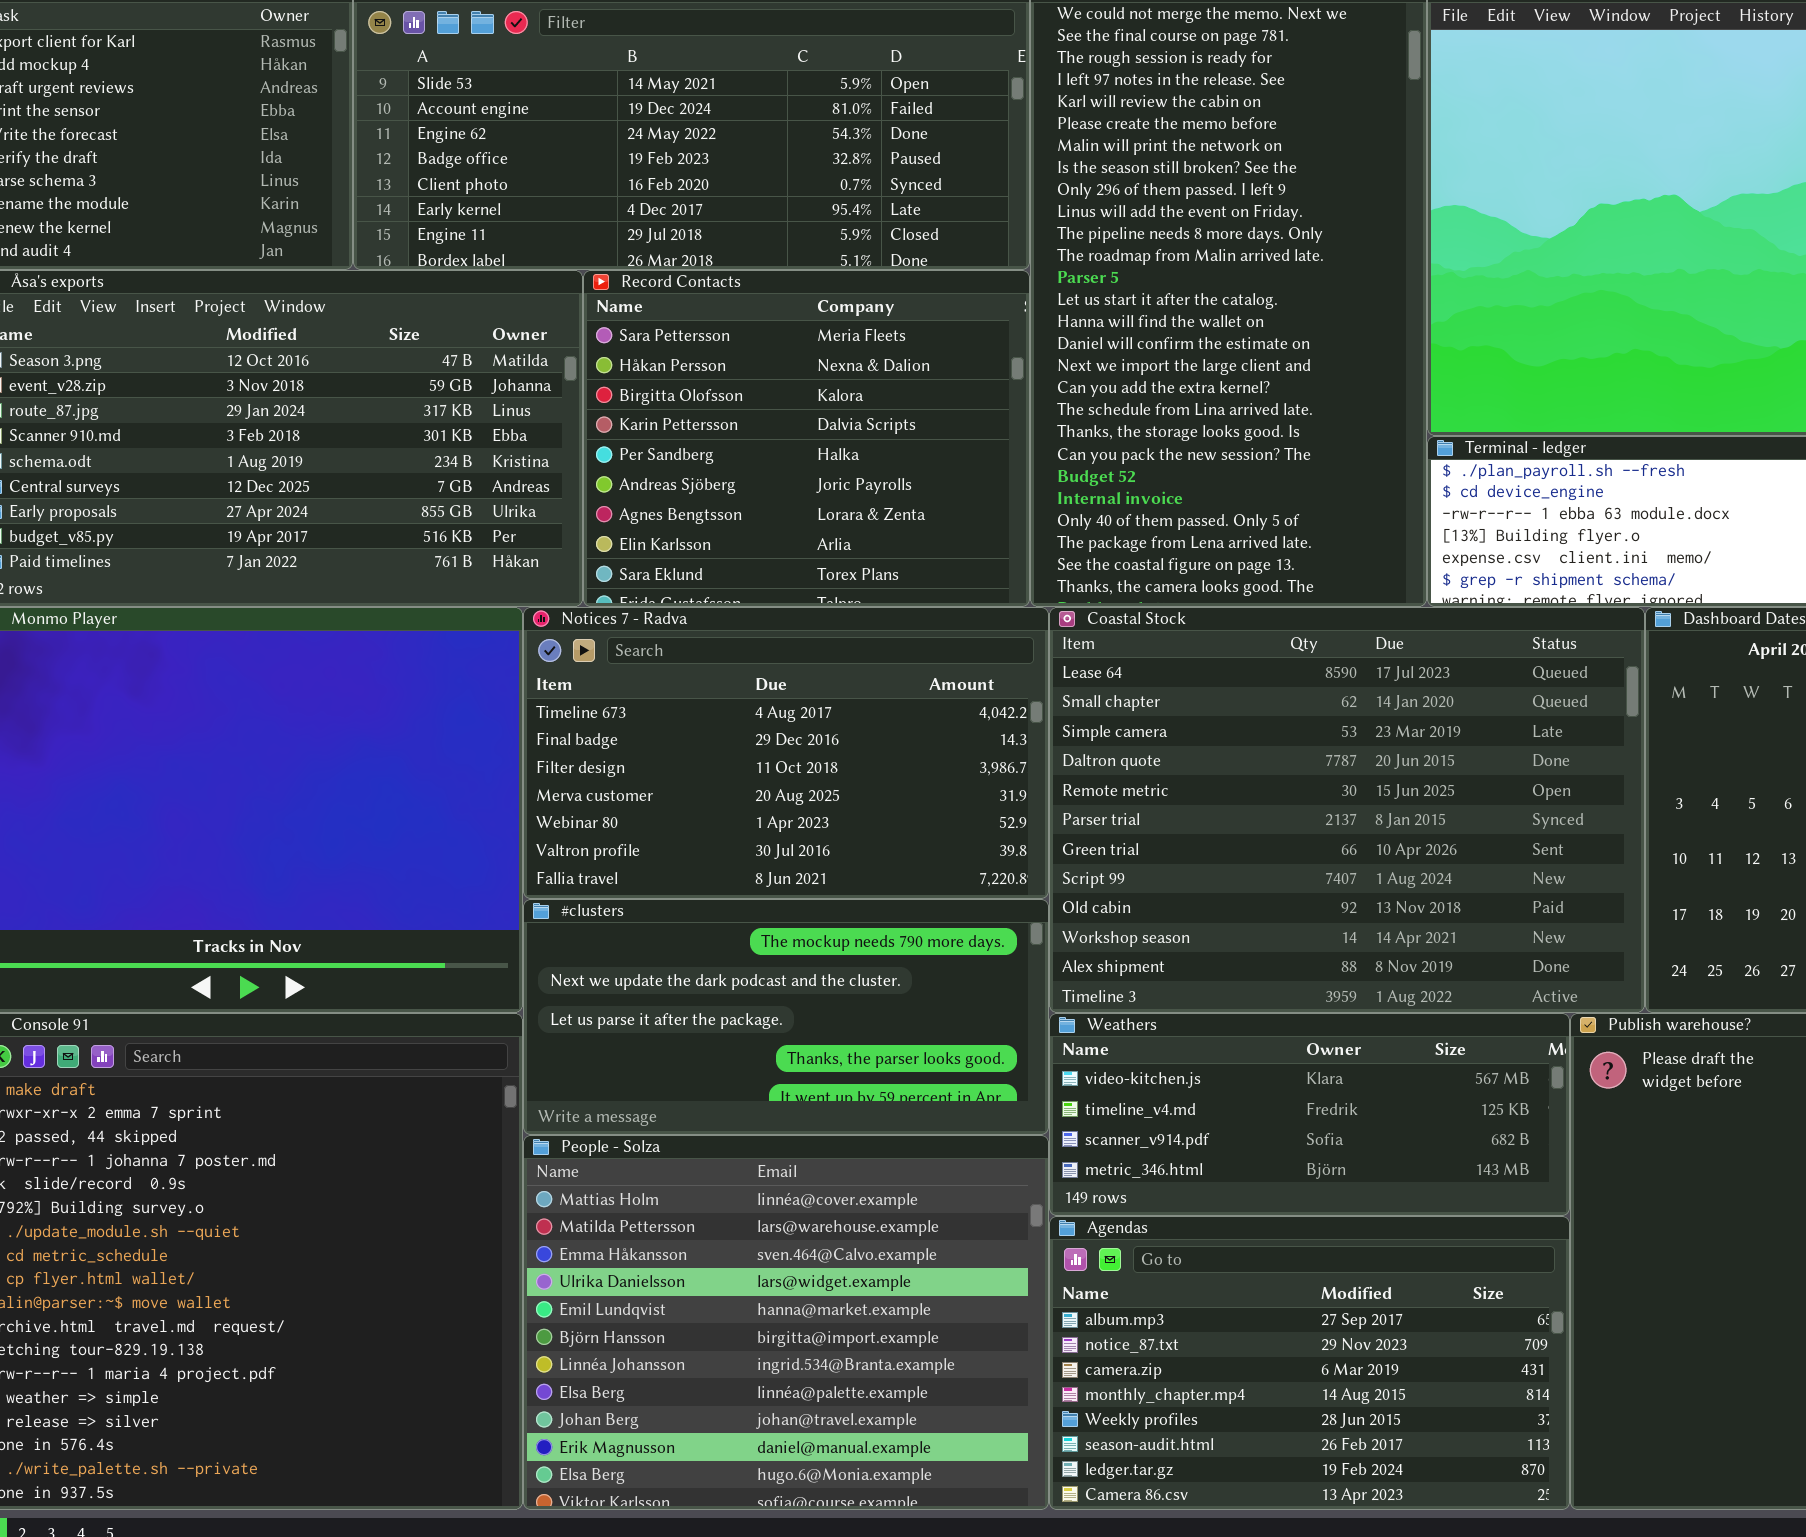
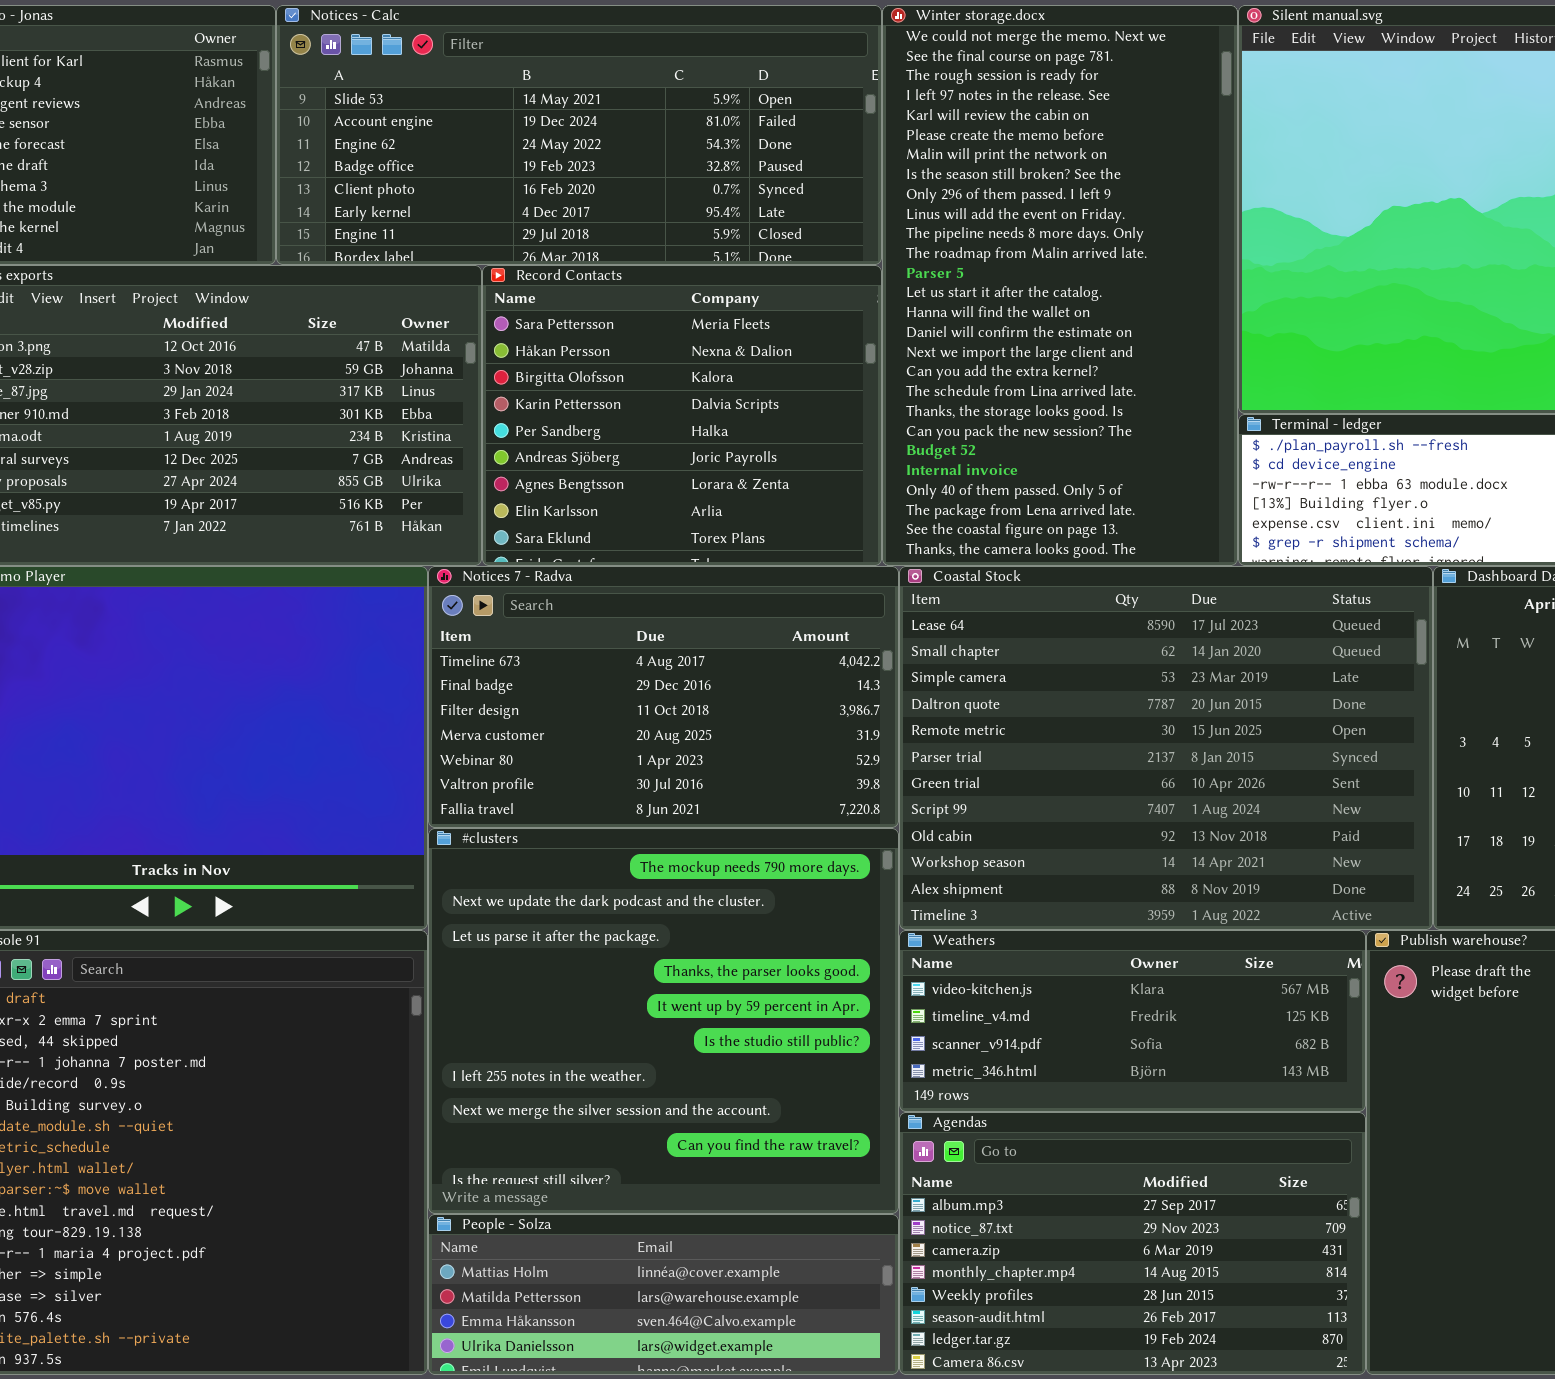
#clusters: [523,899,1049,1135] -> [428,828,899,1214], resized
People - Solza: [523,1135,1049,1510] -> [428,1214,899,1375], resized

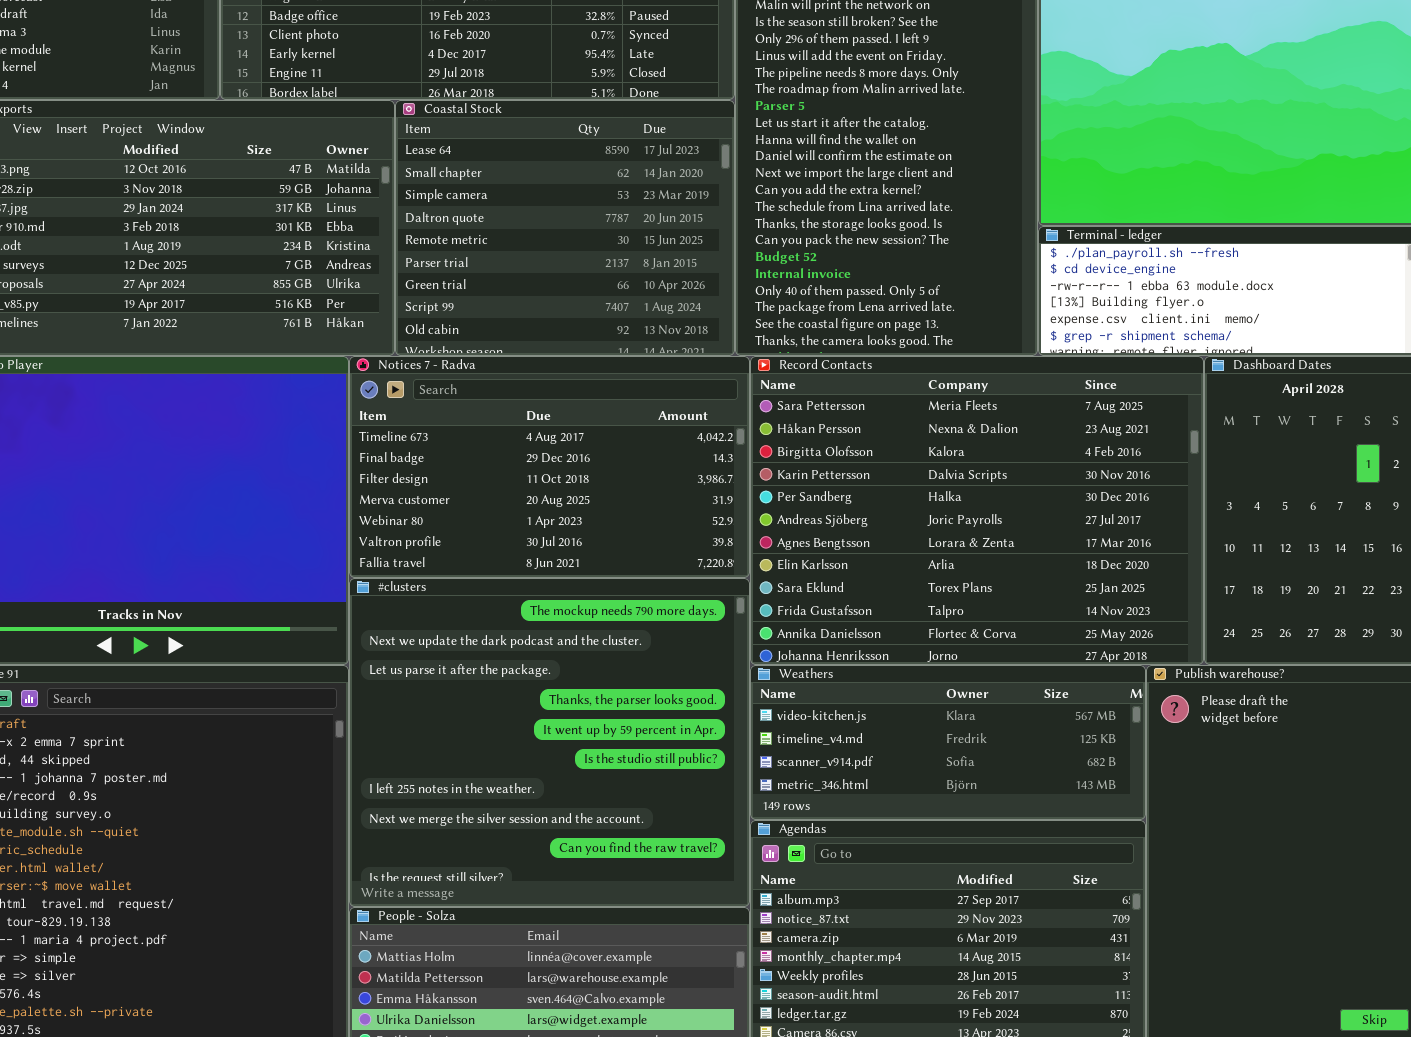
Record Contacts: [482,265,882,566] -> [750,356,1204,665], moved, resized
Coastal Stock: [899,566,1433,930] -> [395,100,735,356], moved, resized

